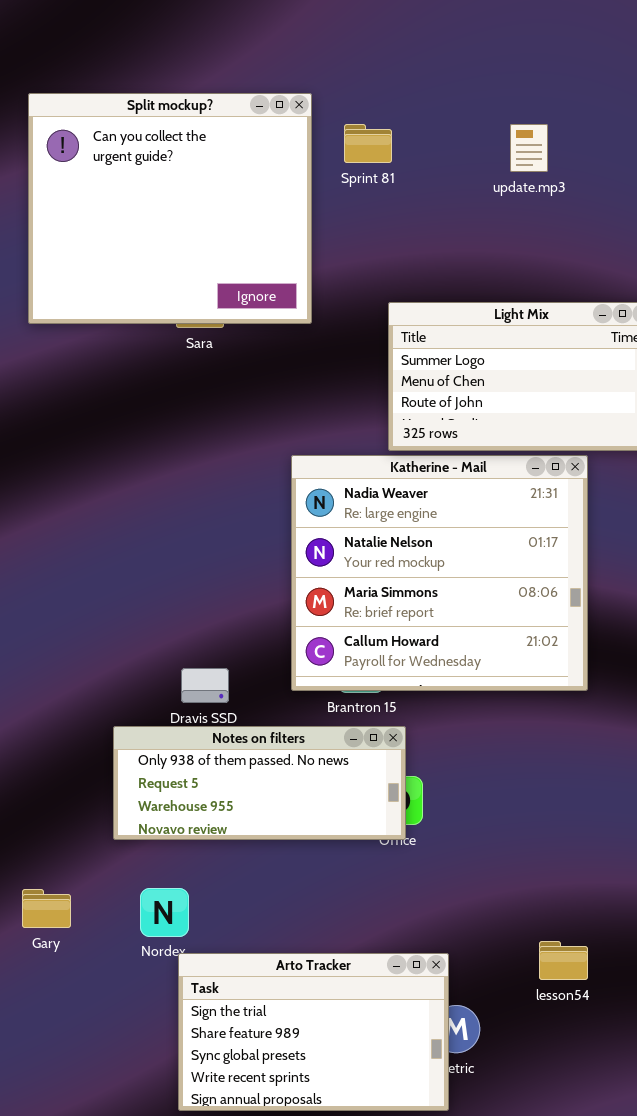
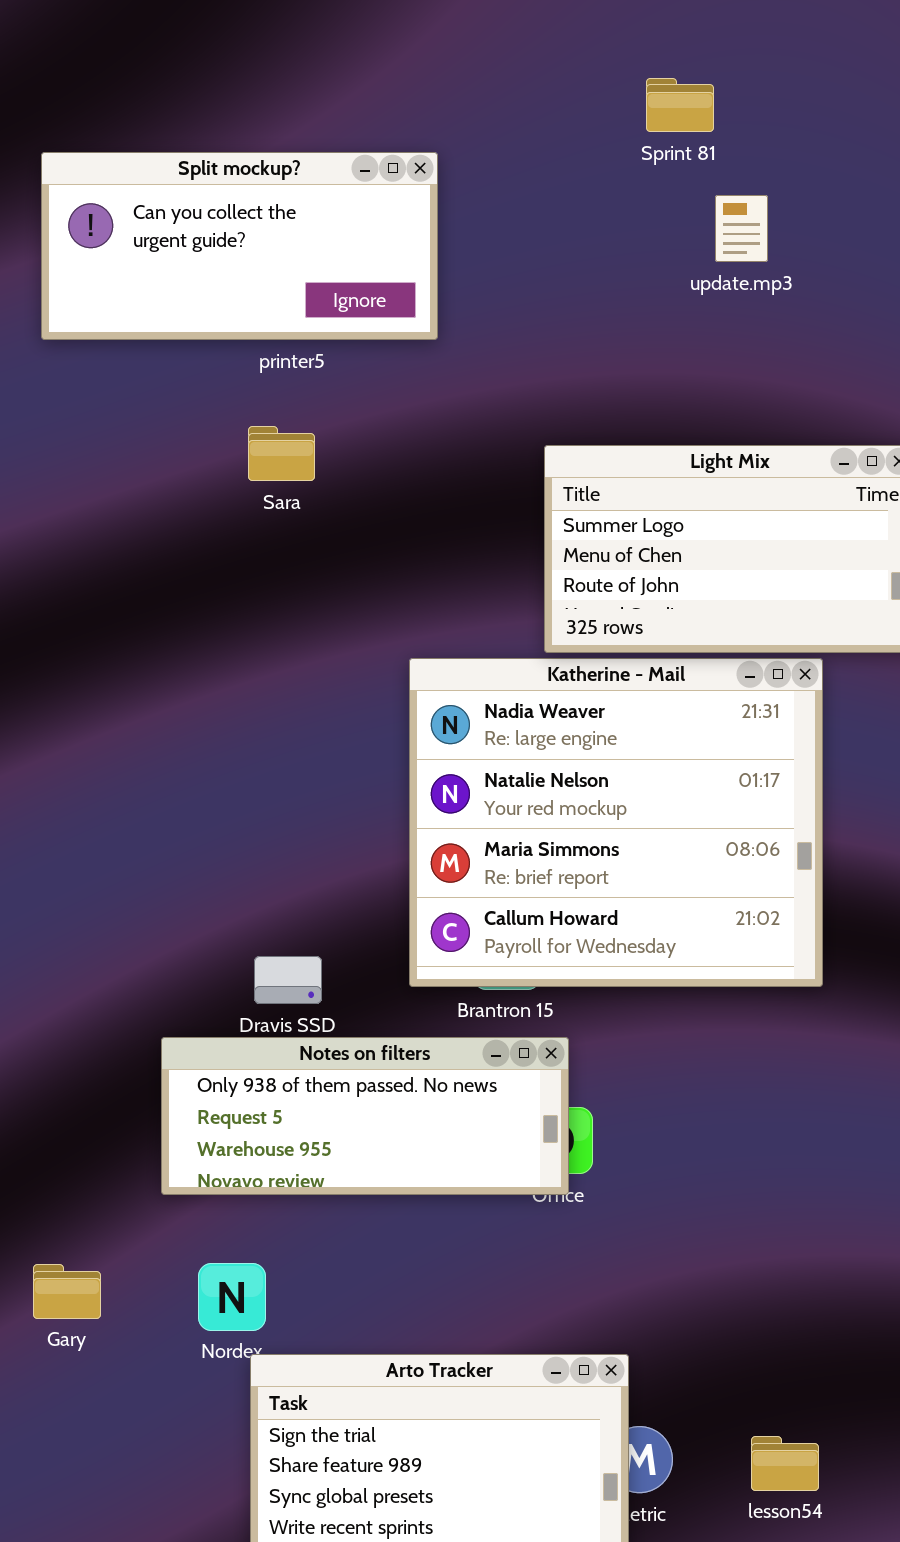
Split mockup?: [28,93,312,324] -> [41,152,438,340], resized
Sprint 81: [344,124,392,163] -> [646,78,714,132], moved
lesson54: [539,941,588,980] -> [751,1436,819,1491], moved

